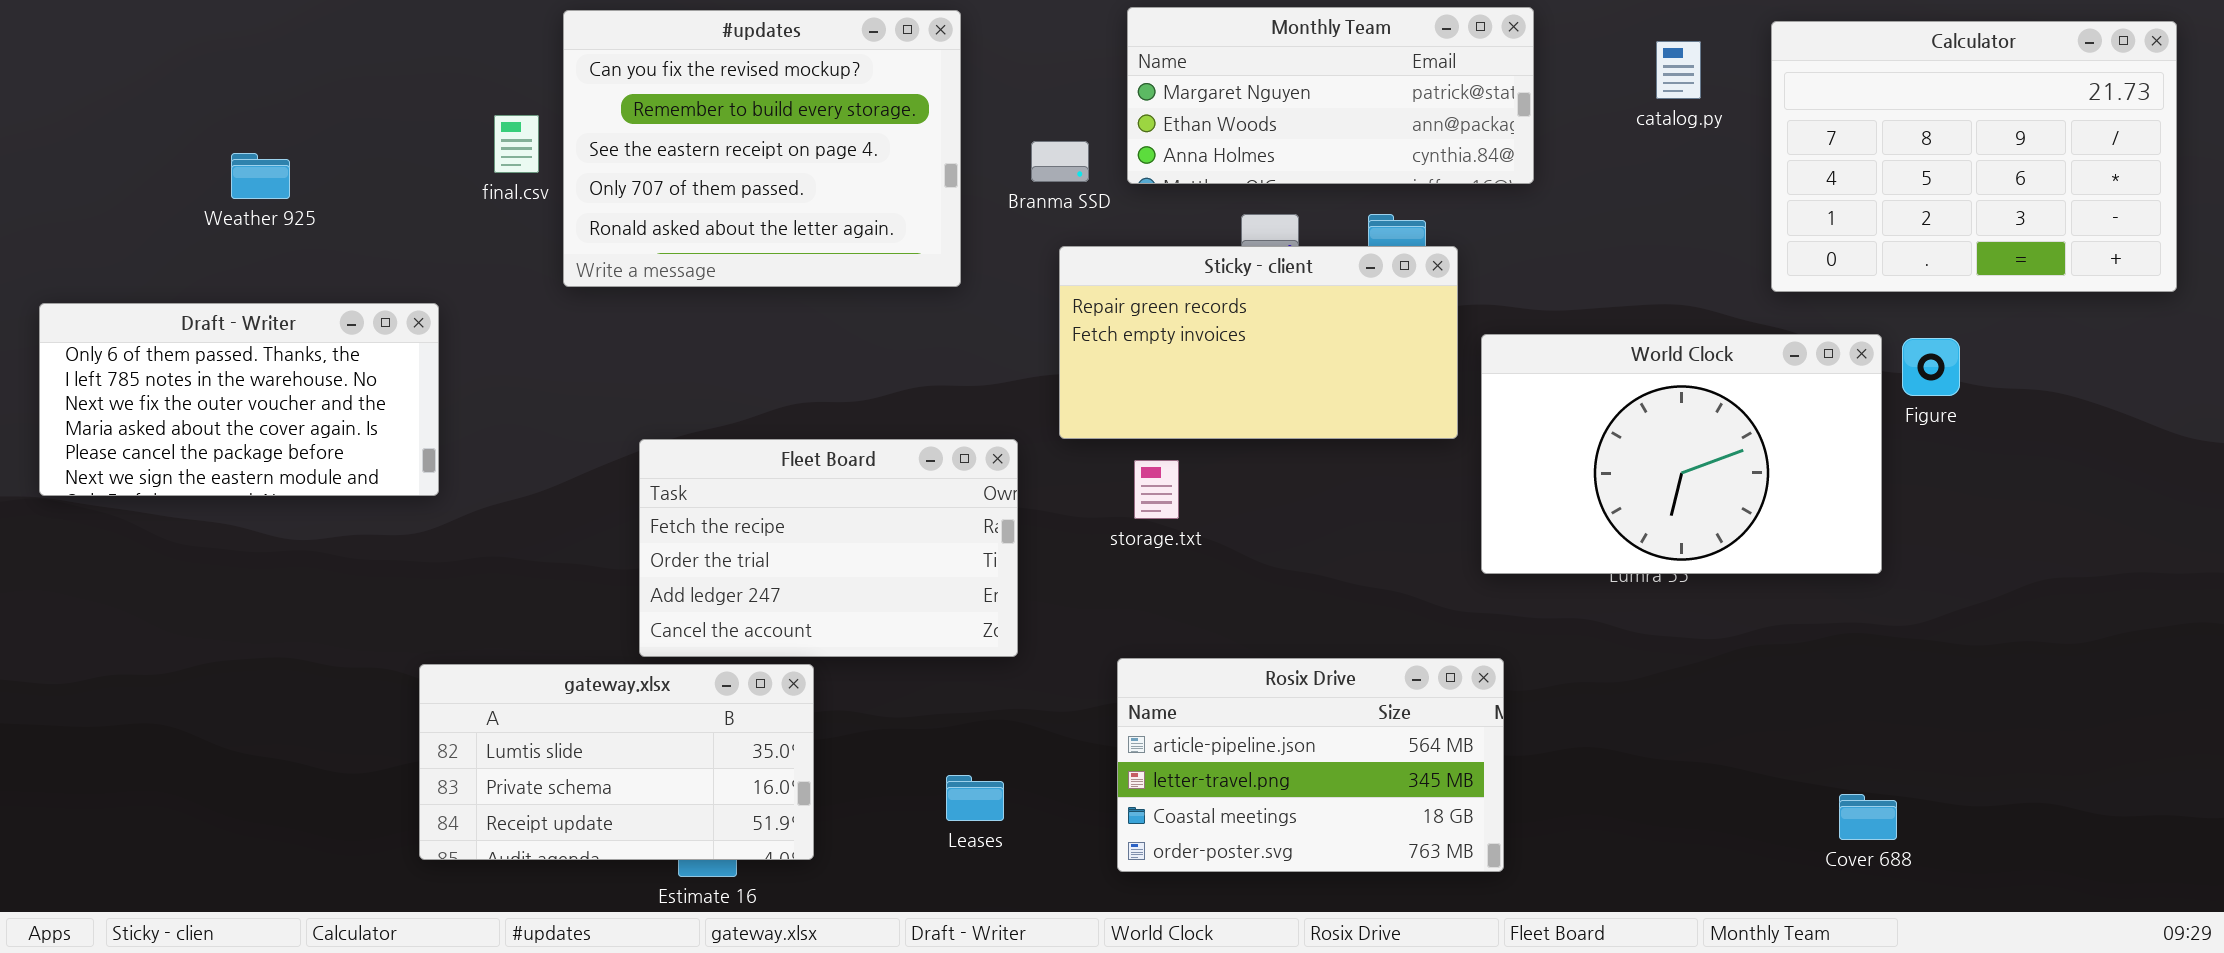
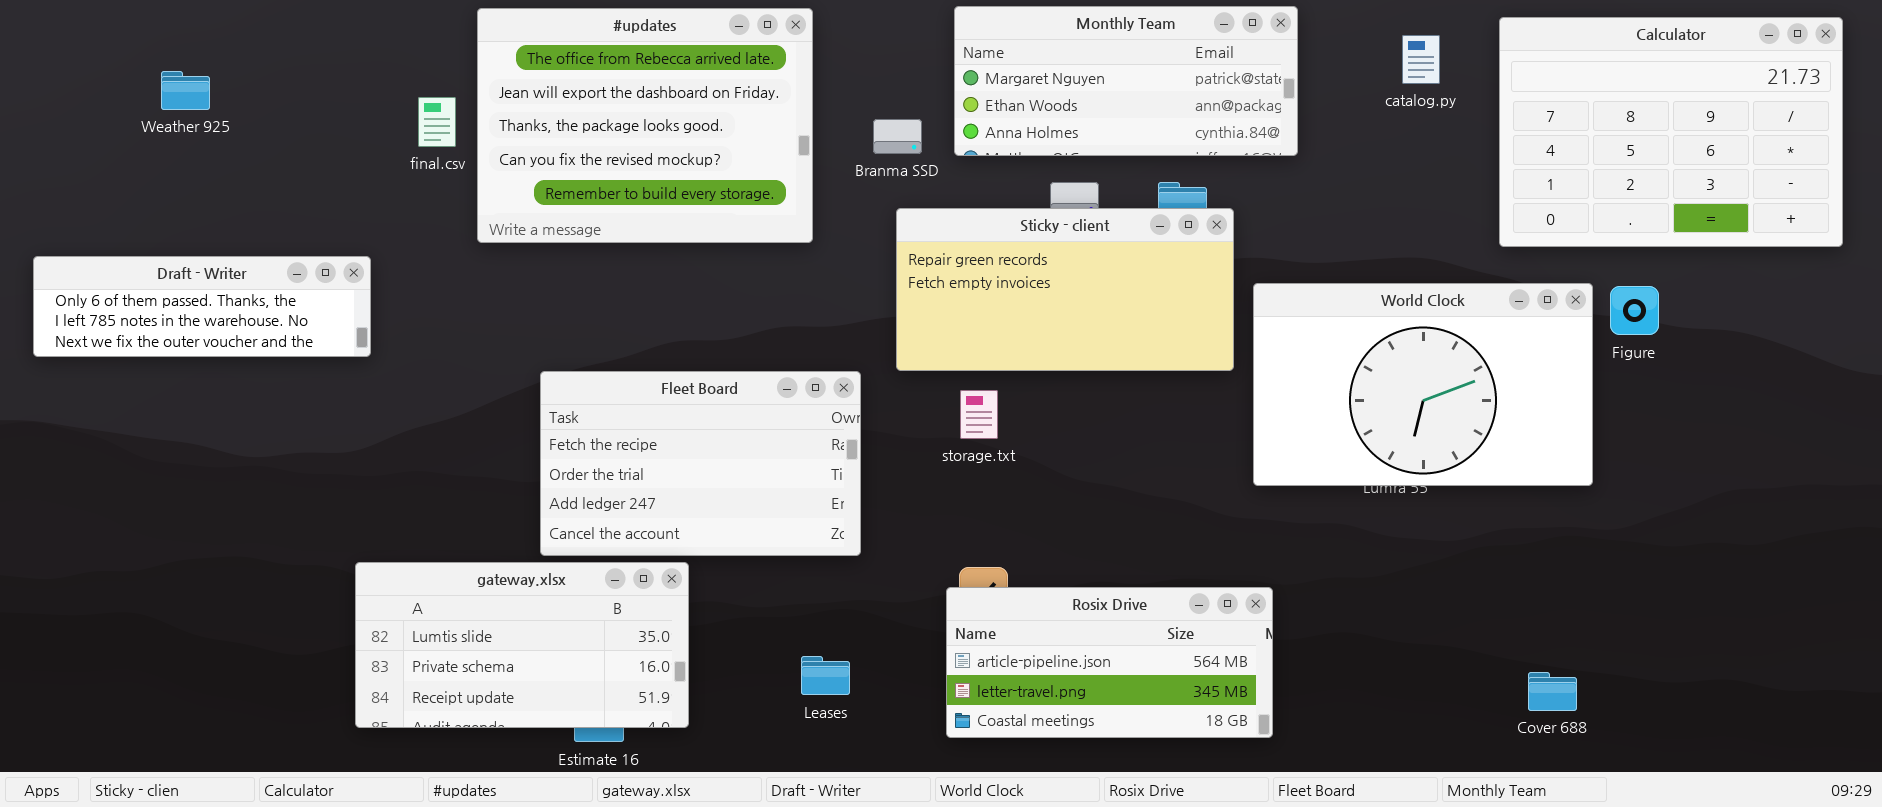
#updates: [563,10,961,287] -> [477,8,813,243], scrolled up 3 rows
Weather 925: [231,153,290,199] -> [161,71,210,110], moved
Draft - Writer: [39,303,439,496] -> [33,256,371,357], resized
Rosix Drive: [1117,658,1504,872] -> [946,587,1273,738], resized
Cover 688: [1839,794,1897,840] -> [1528,672,1577,711], moved

